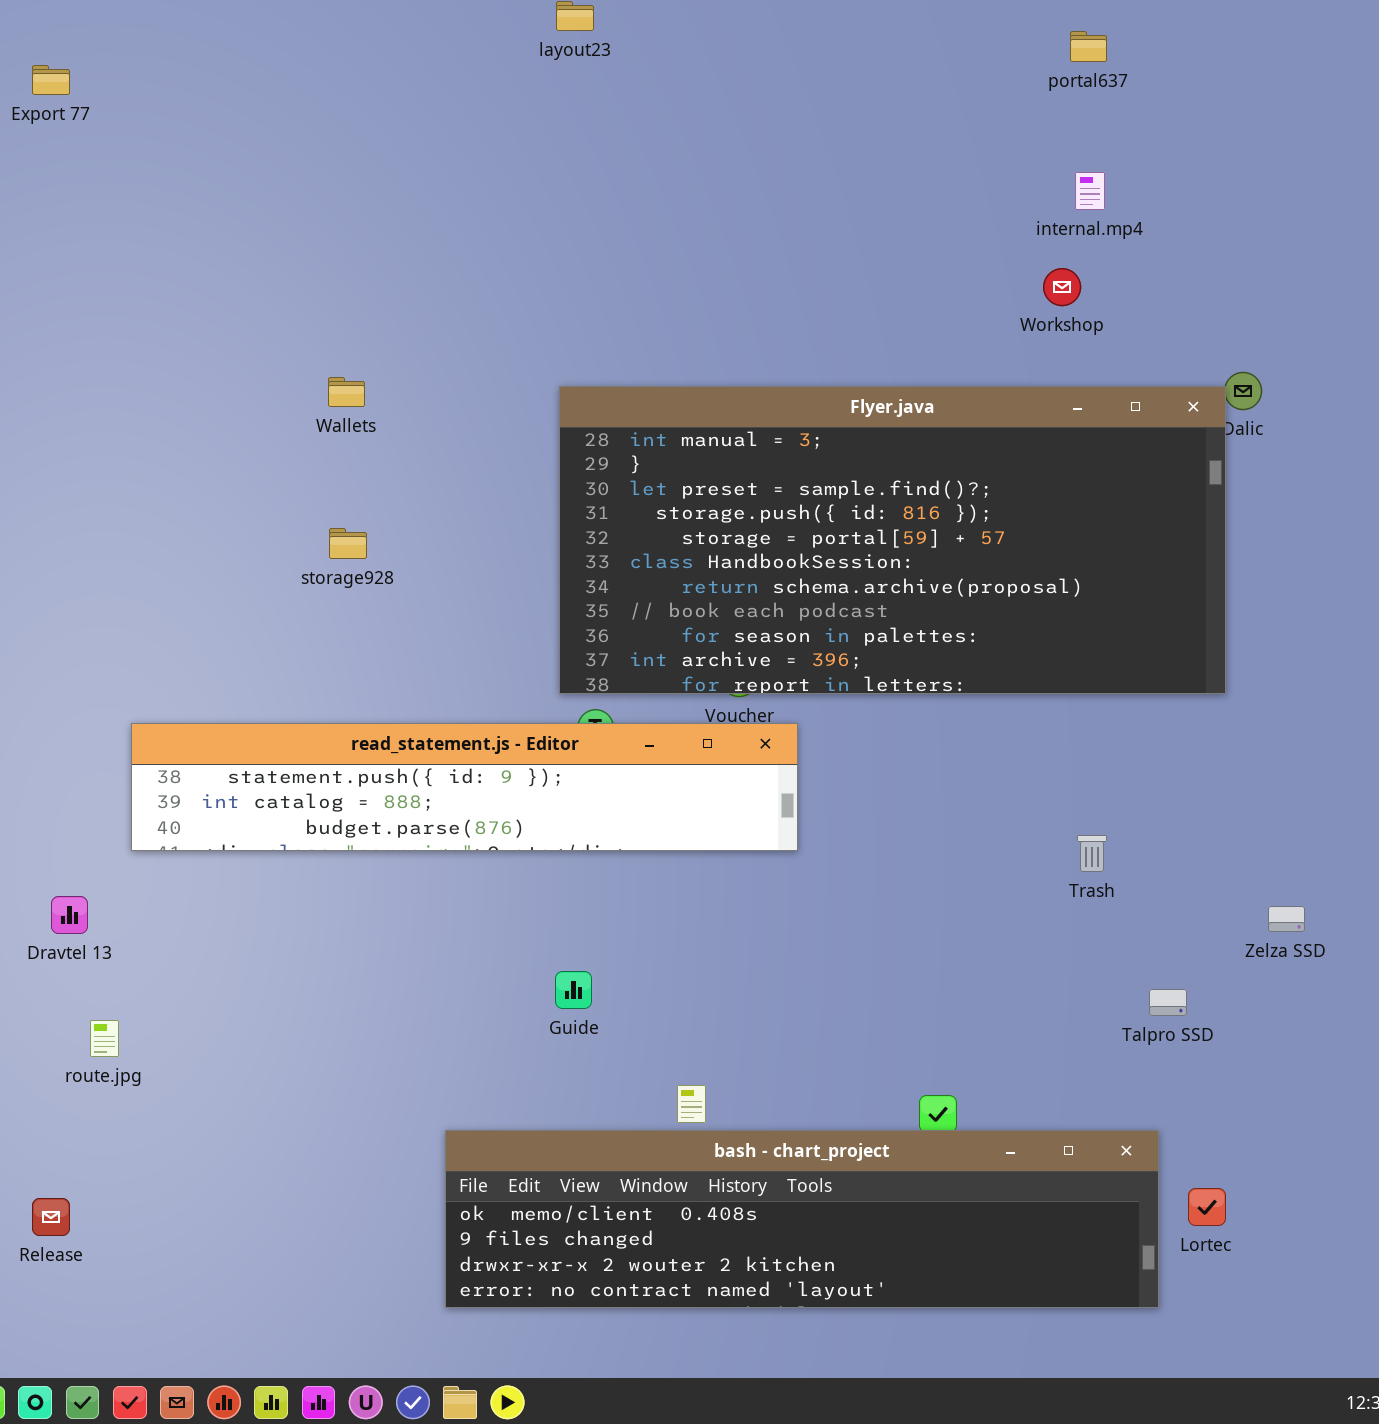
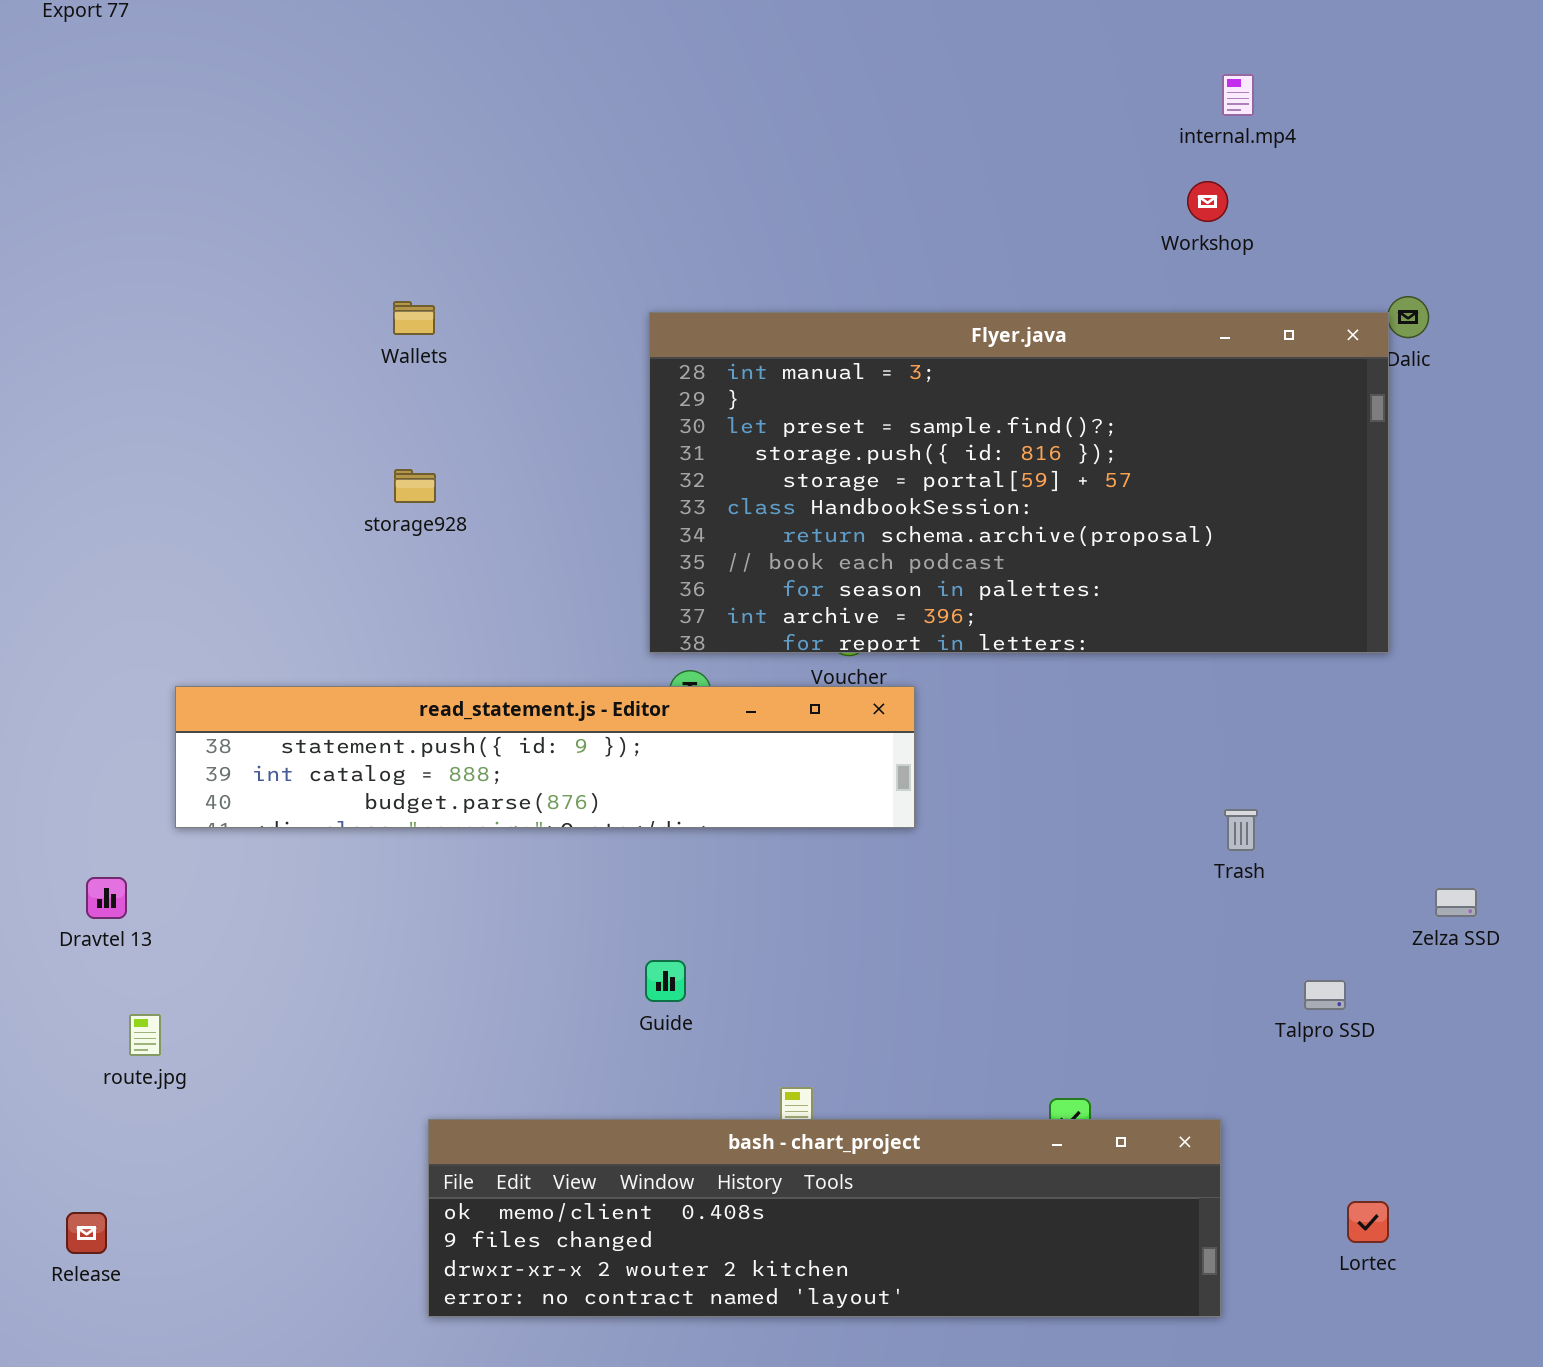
bash - chart_project: [445,1130,1159,1308] -> [428,1119,1221,1317], moved

